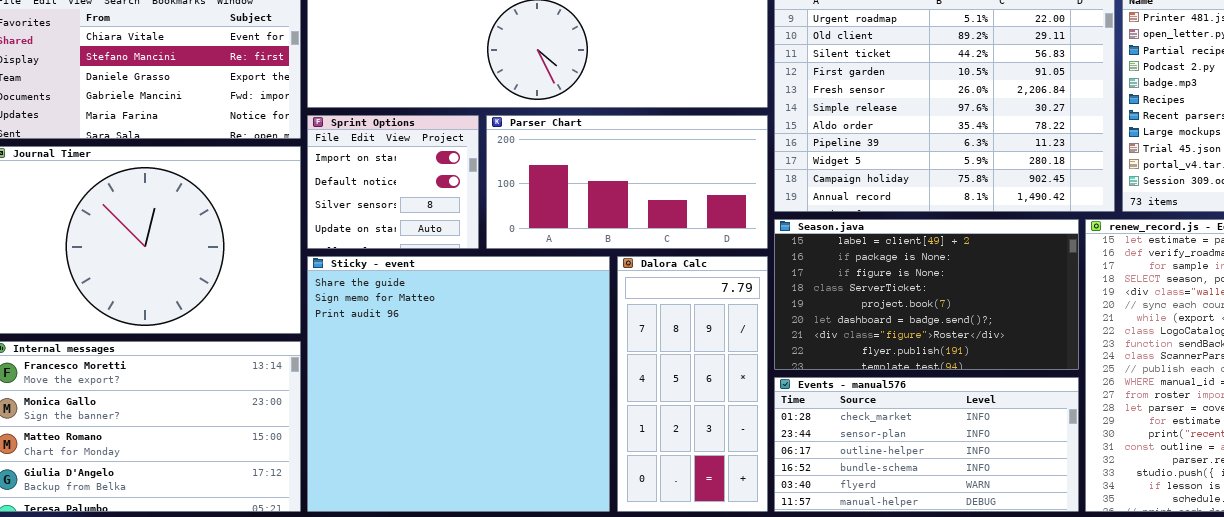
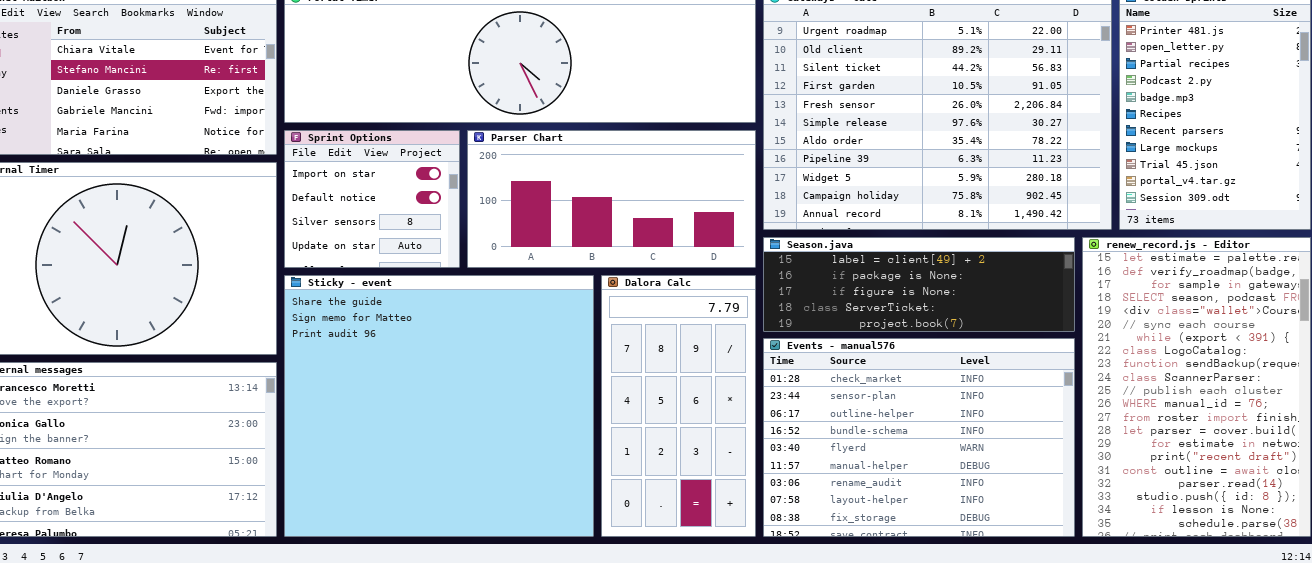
Season.java: [774,219,1079,370] -> [763,237,1075,332], resized
Events - manual576: [774,377,1079,512] -> [763,338,1075,537], resized

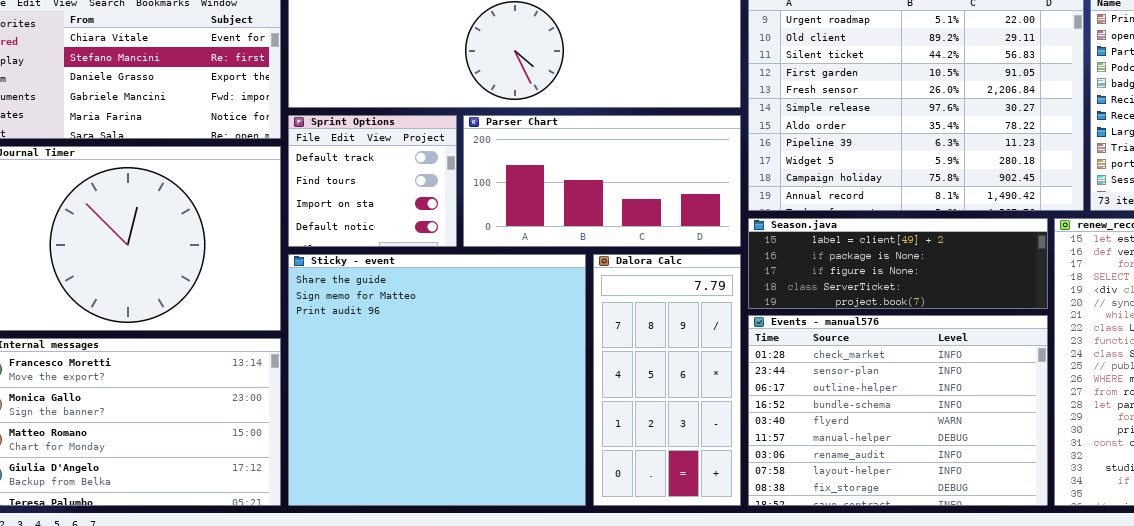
Sprint Options: [284,130,460,268] -> [288,115,457,247], scrolled up 2 rows

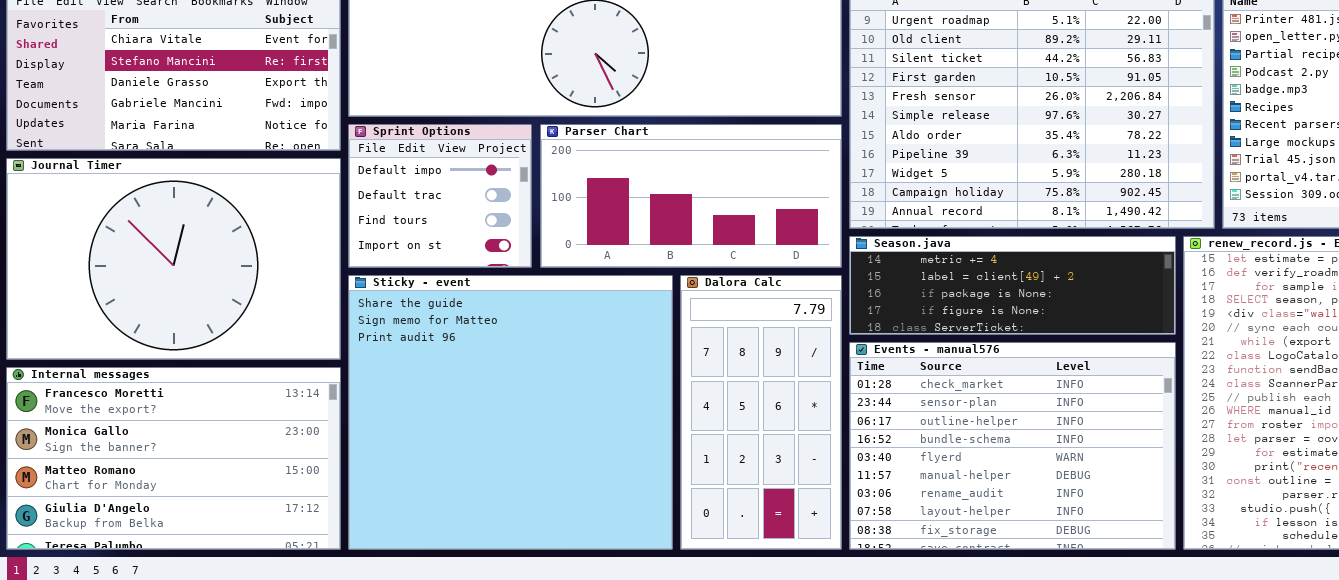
Sprint Options: [288,115,457,247] -> [348,124,532,268], scrolled up 1 row
Season.java: [748,218,1048,309] -> [849,236,1176,335], scrolled up 1 row

